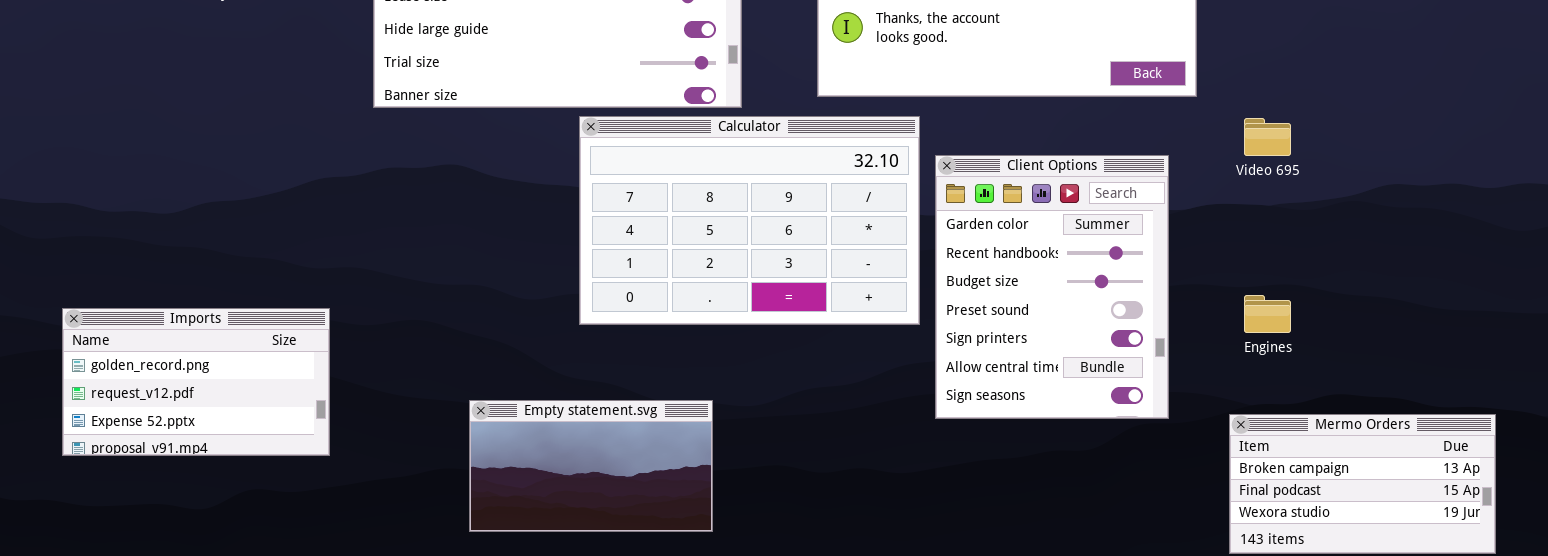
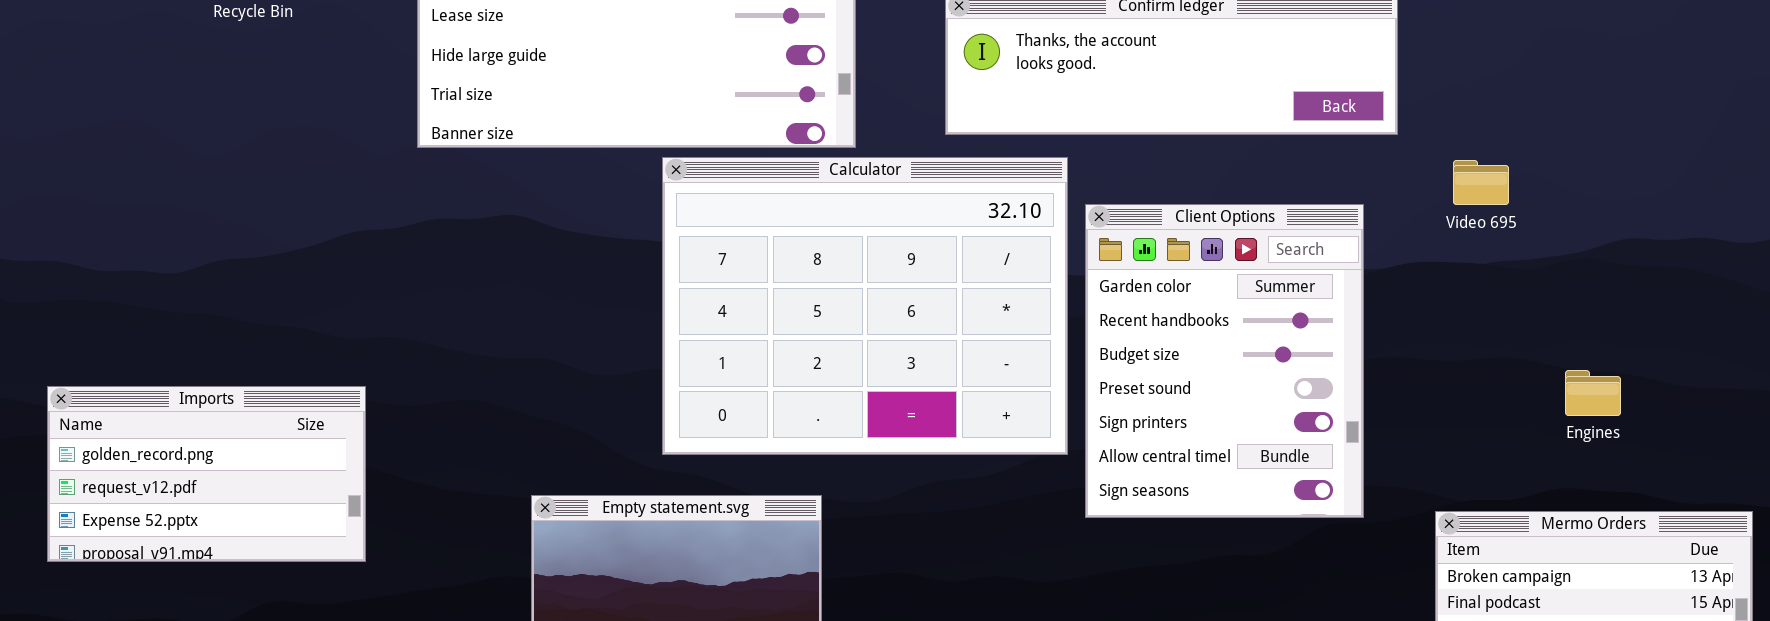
Calculator: [579,116,920,325] -> [662,157,1068,455], resized
Engines: [1244,295,1291,333] -> [1565,370,1621,416], moved

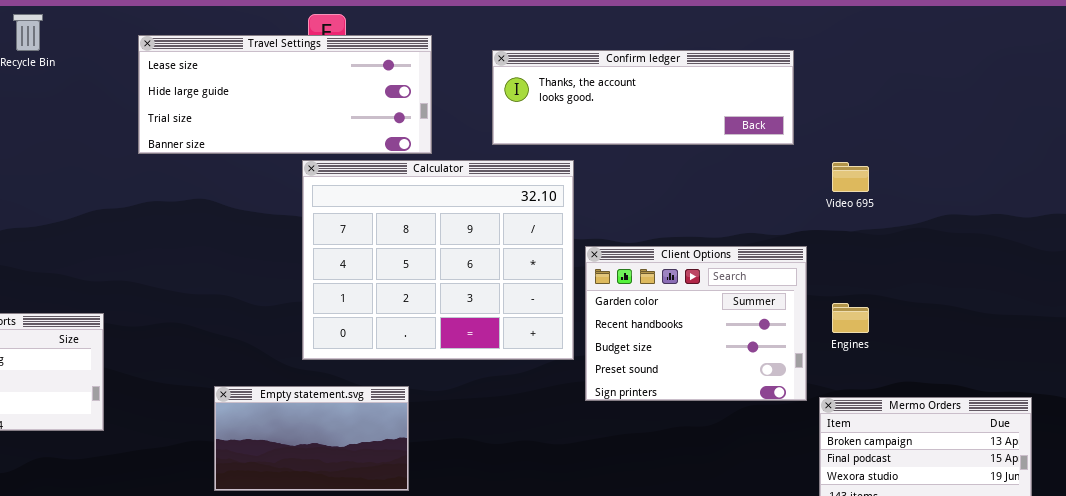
Client Options: [1085,204,1364,518] -> [585,246,807,401], resized
Engines: [1565,370,1621,416] -> [832,303,869,333], moved

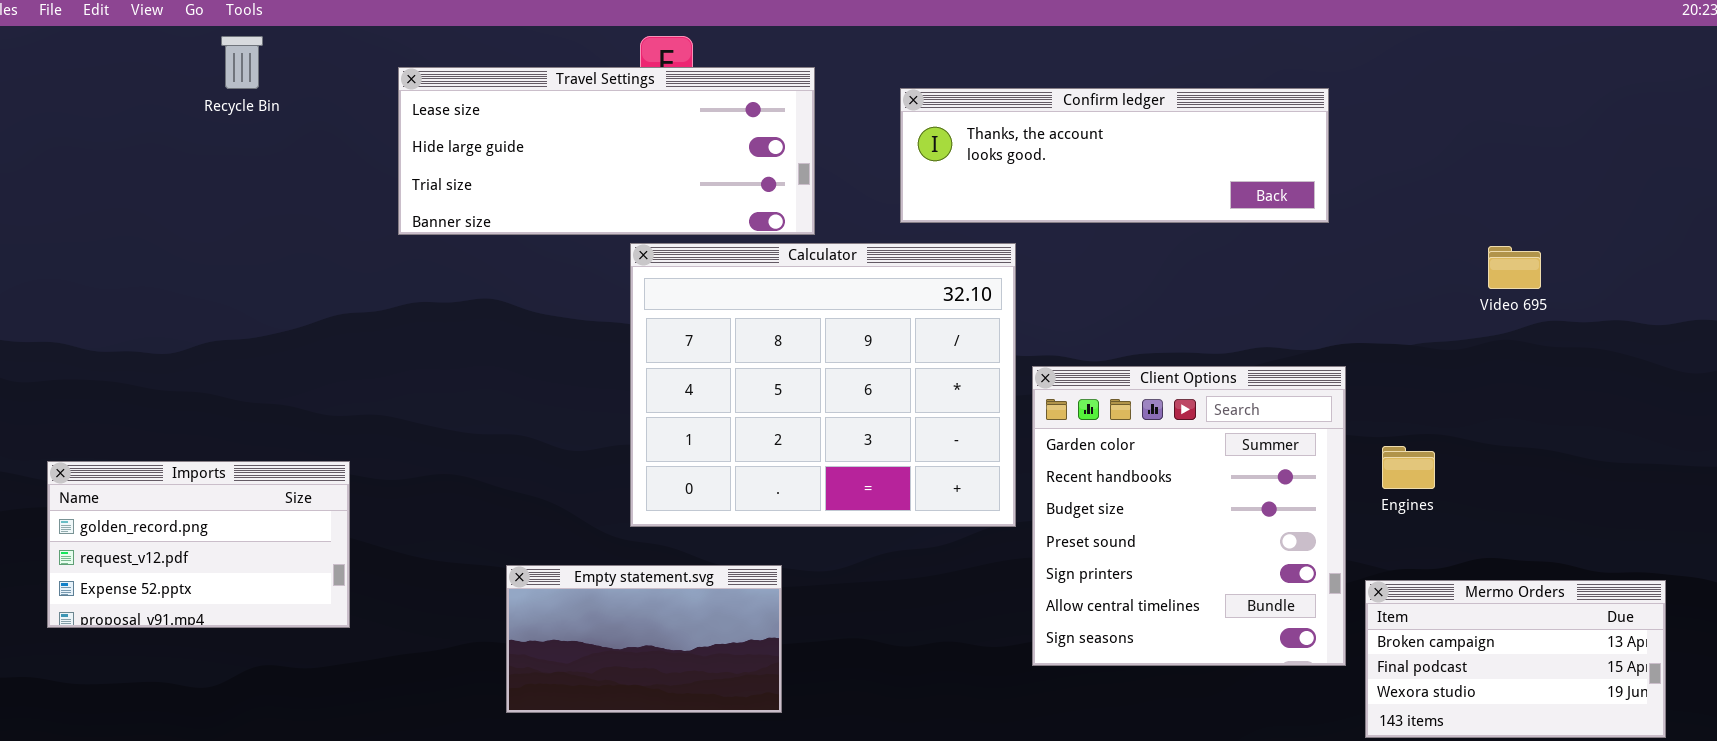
Video 695: [832,162,869,192] -> [1488,246,1541,289], moved
Client Options: [585,246,807,401] -> [1032,366,1346,666], resized

